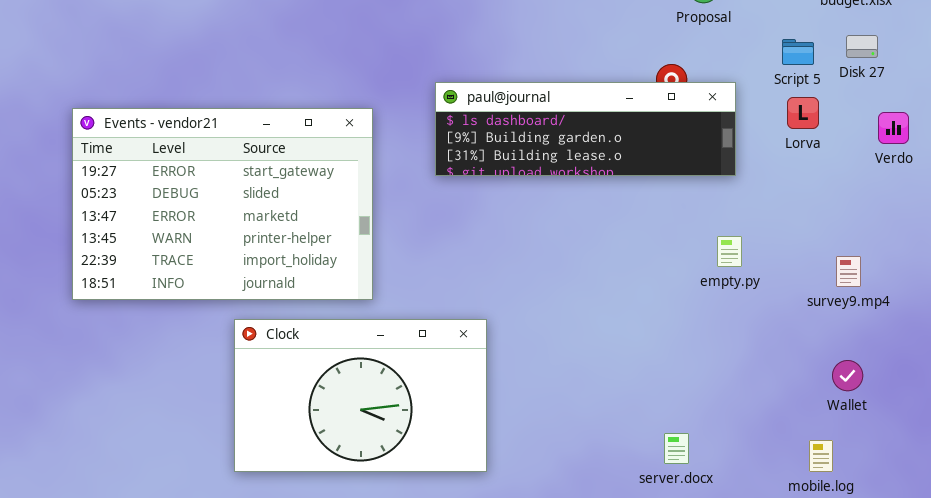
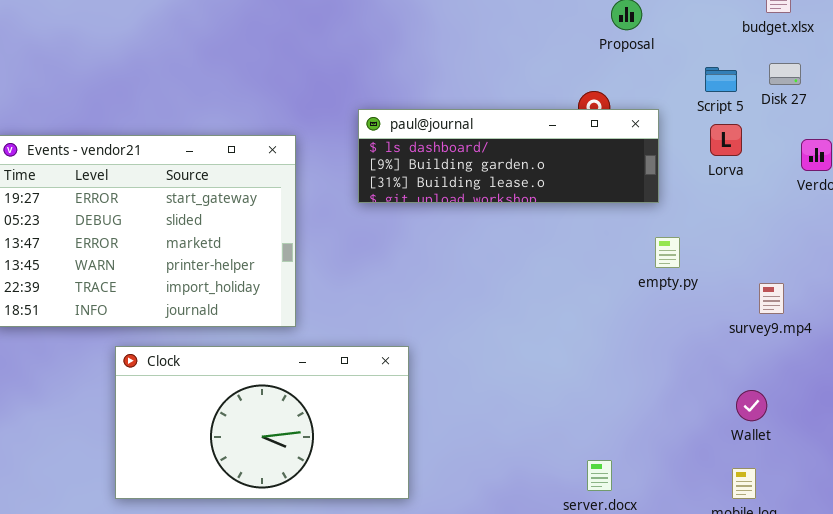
empty.py: [717,236,742,267] -> [655,237,680,268], moved
Clock: [234,319,487,472] -> [115,346,409,499], resized
Wallet: [832,360,863,391] -> [736,390,767,421], moved

